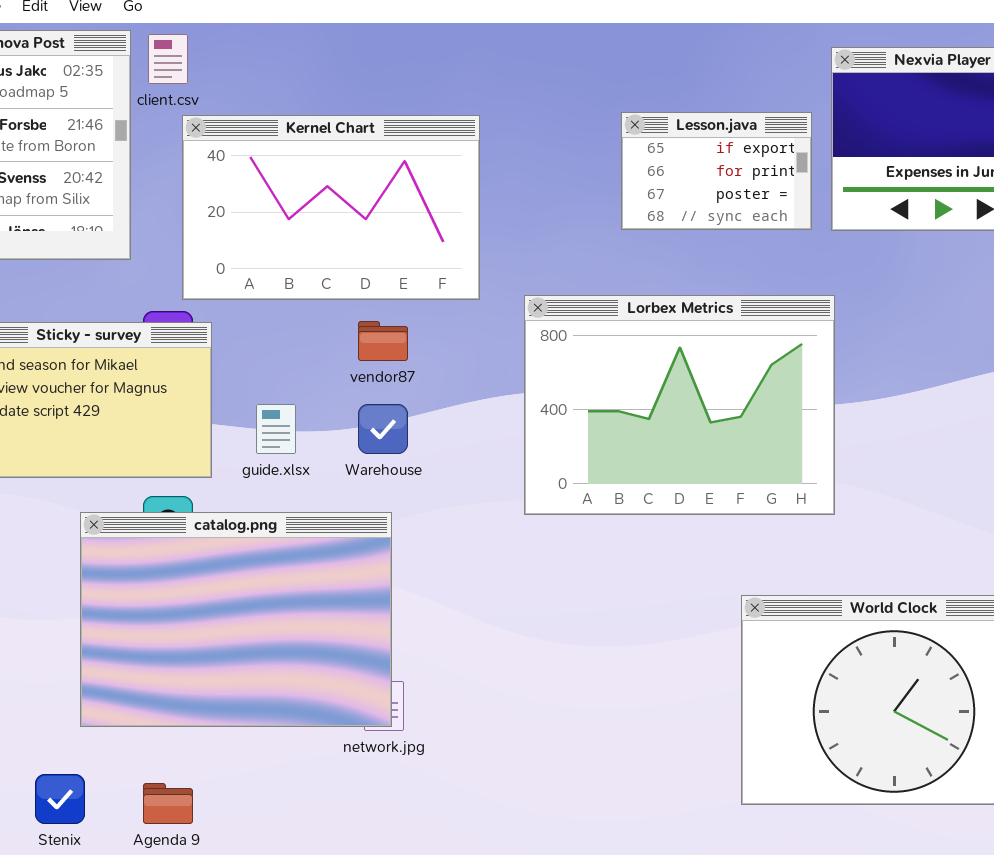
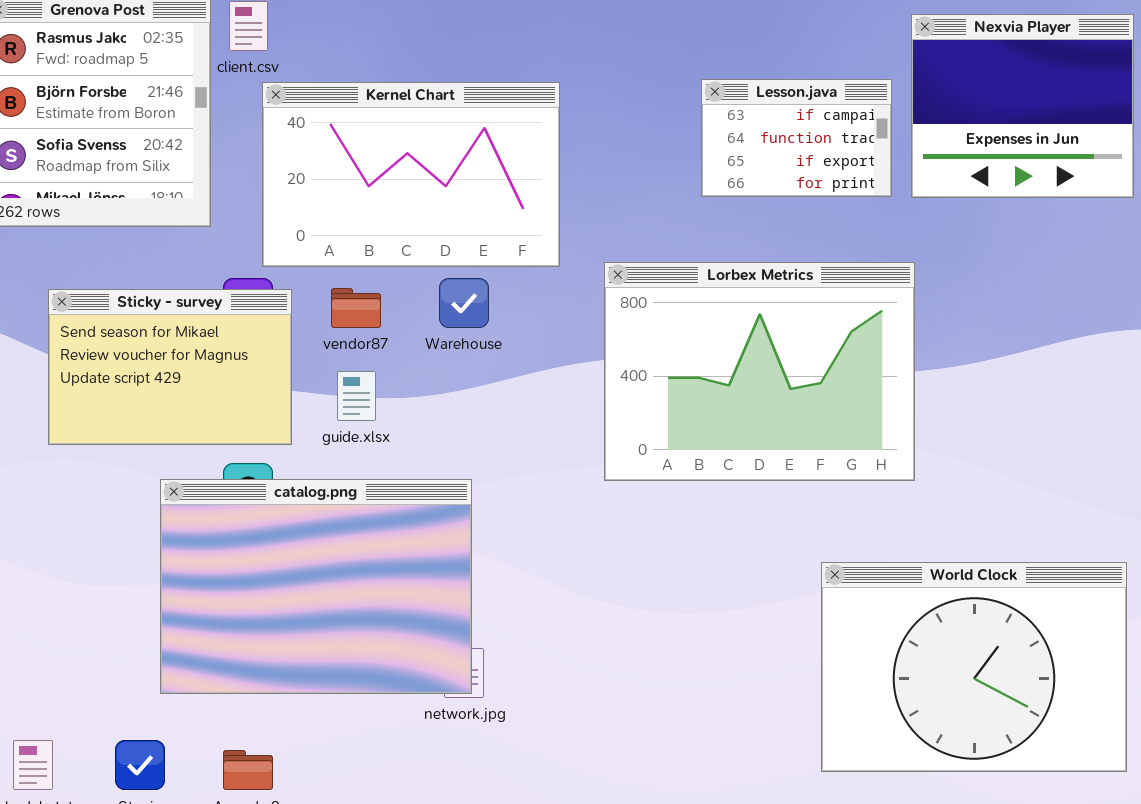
Lesson.java: [621,112,812,230] -> [701,79,892,197], scrolled up 2 rows
vendor87: [358,321,408,361] -> [331,288,381,328], moved
Warehouse: [358,404,408,454] -> [439,278,489,328], moved

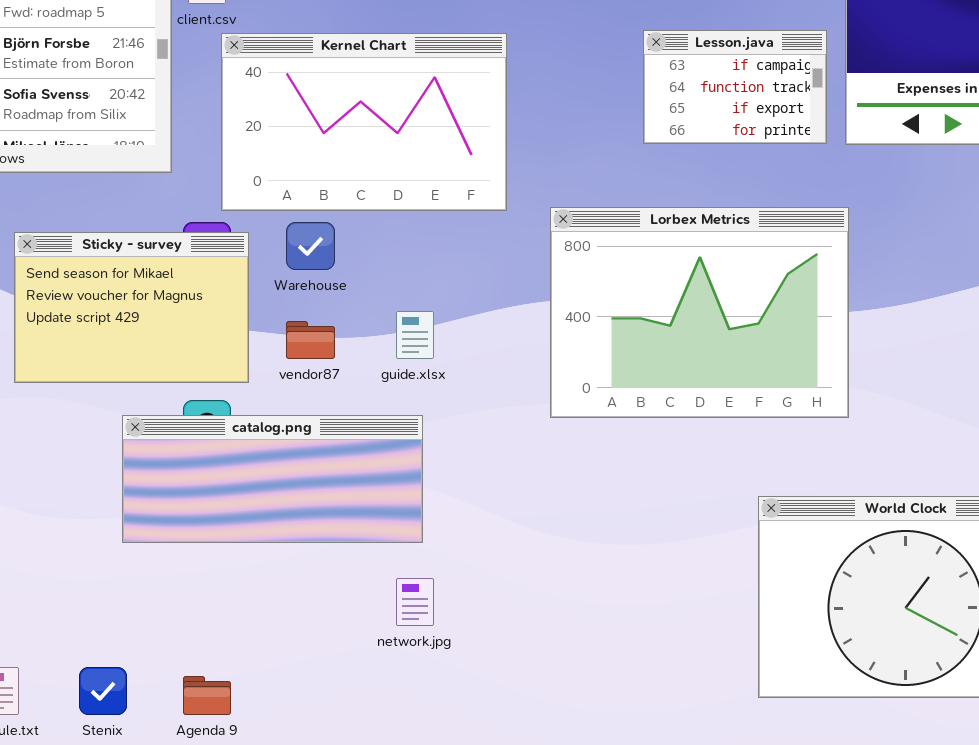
Warehouse: [439,278,489,328] -> [286,222,335,270], moved
vendor87: [331,288,381,328] -> [286,321,335,359], moved
guide.xlsx: [337,371,376,421] -> [396,311,434,359], moved
catalog.png: [160,479,472,694] -> [122,415,423,543], resized

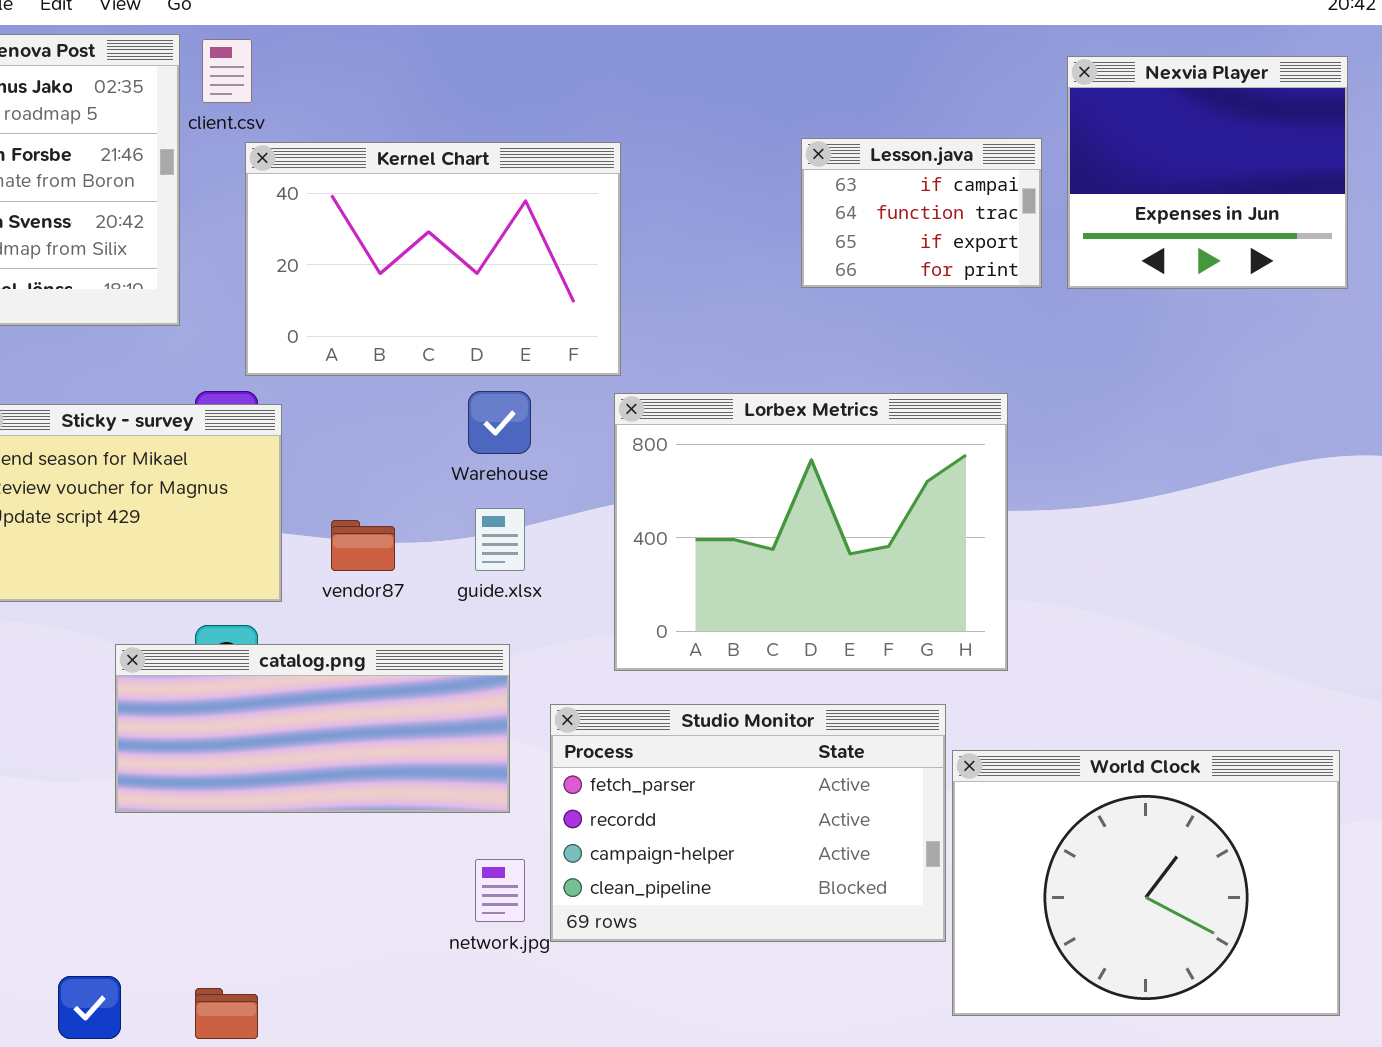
Lorbex Metrics: [550,207,849,418] -> [614,393,1008,671], moved
Warehouse: [286,222,335,270] -> [468,391,531,454], moved
Studio Monitor: none -> [550,704,946,942], opened

